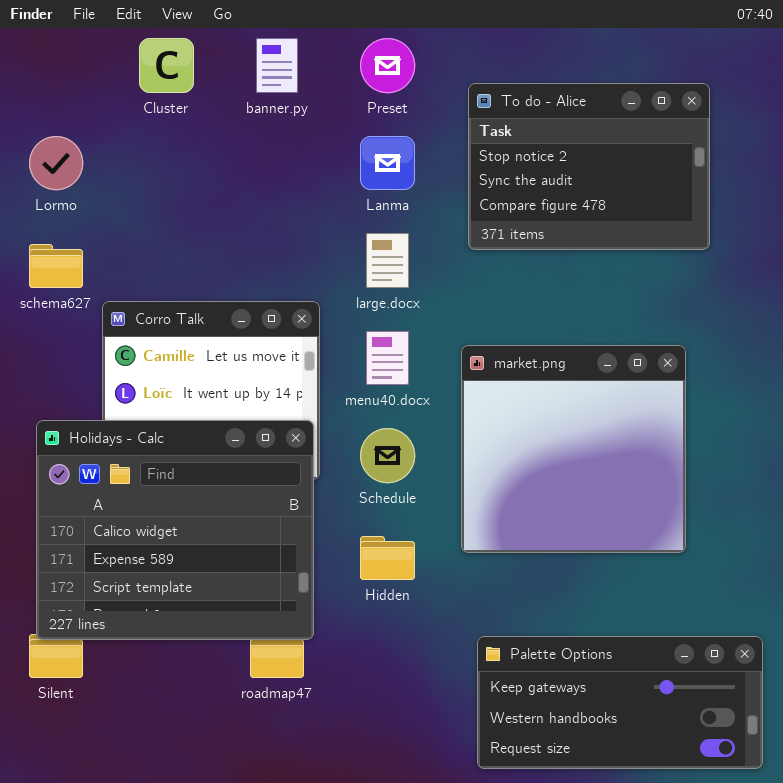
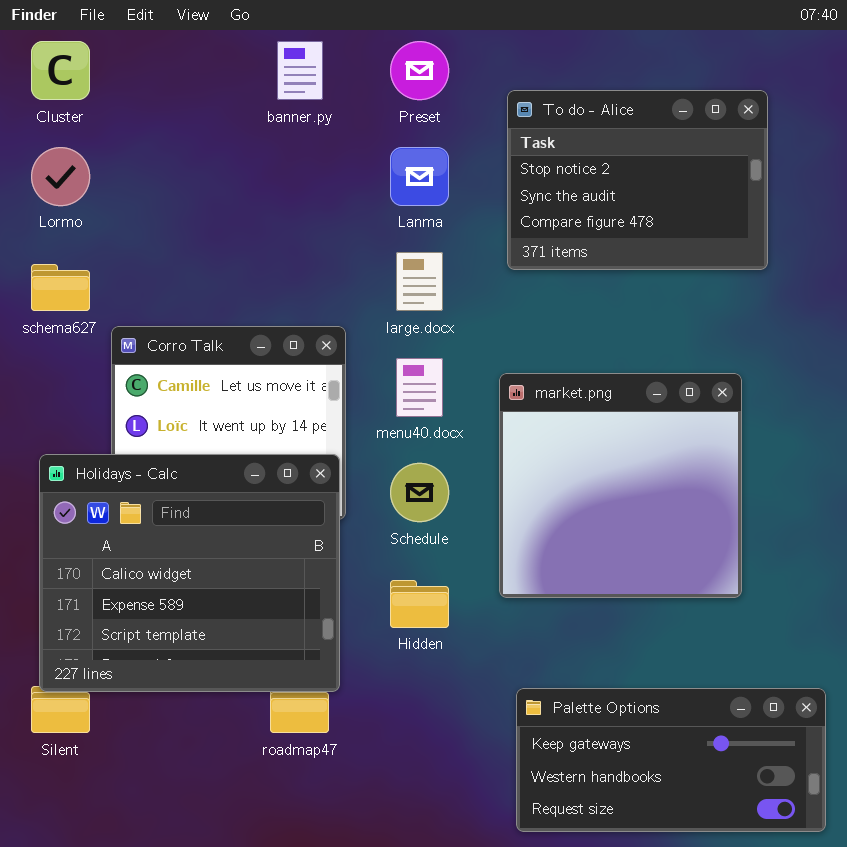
Cluster: [139,38,194,93] -> [31,41,90,100], moved

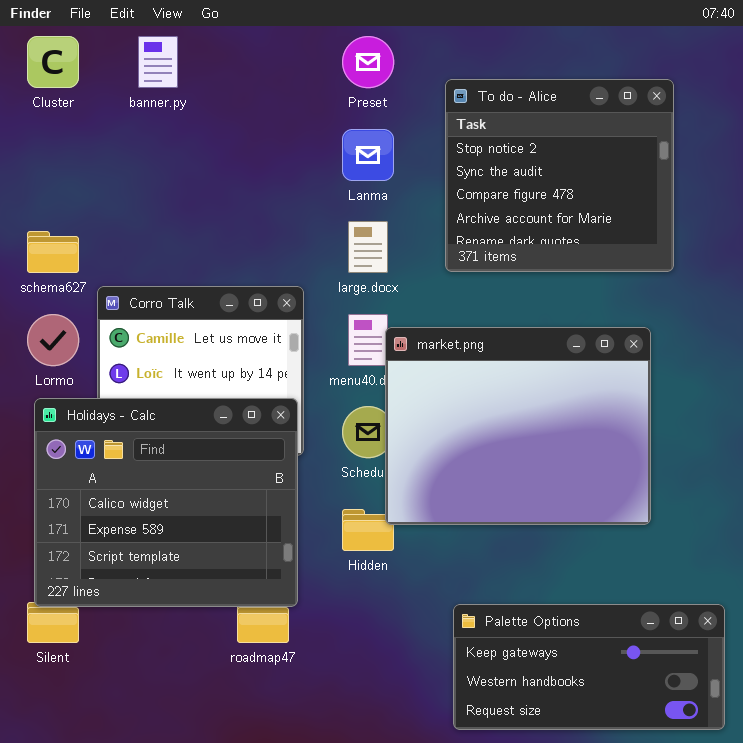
banner.py: [277,41,323,100] -> [138,36,178,88], moved
To do - Alice: [507,90,768,270] -> [445,79,674,272], resized
Lormo: [31,147,90,206] -> [27,314,79,366], moved
market.png: [499,373,742,598] -> [385,327,651,525], resized

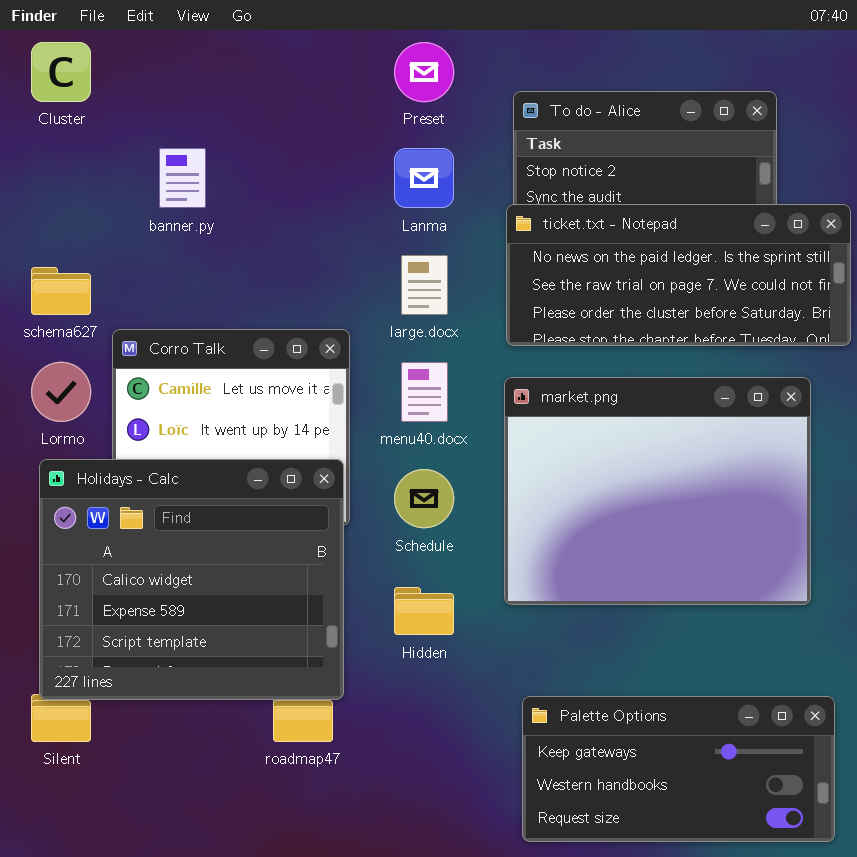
banner.py: [138,36,178,88] -> [159,148,206,208], moved
ticket.txt - Notepad: none -> [506,204,851,346], opened
market.png: [385,327,651,525] -> [504,377,811,605], moved

